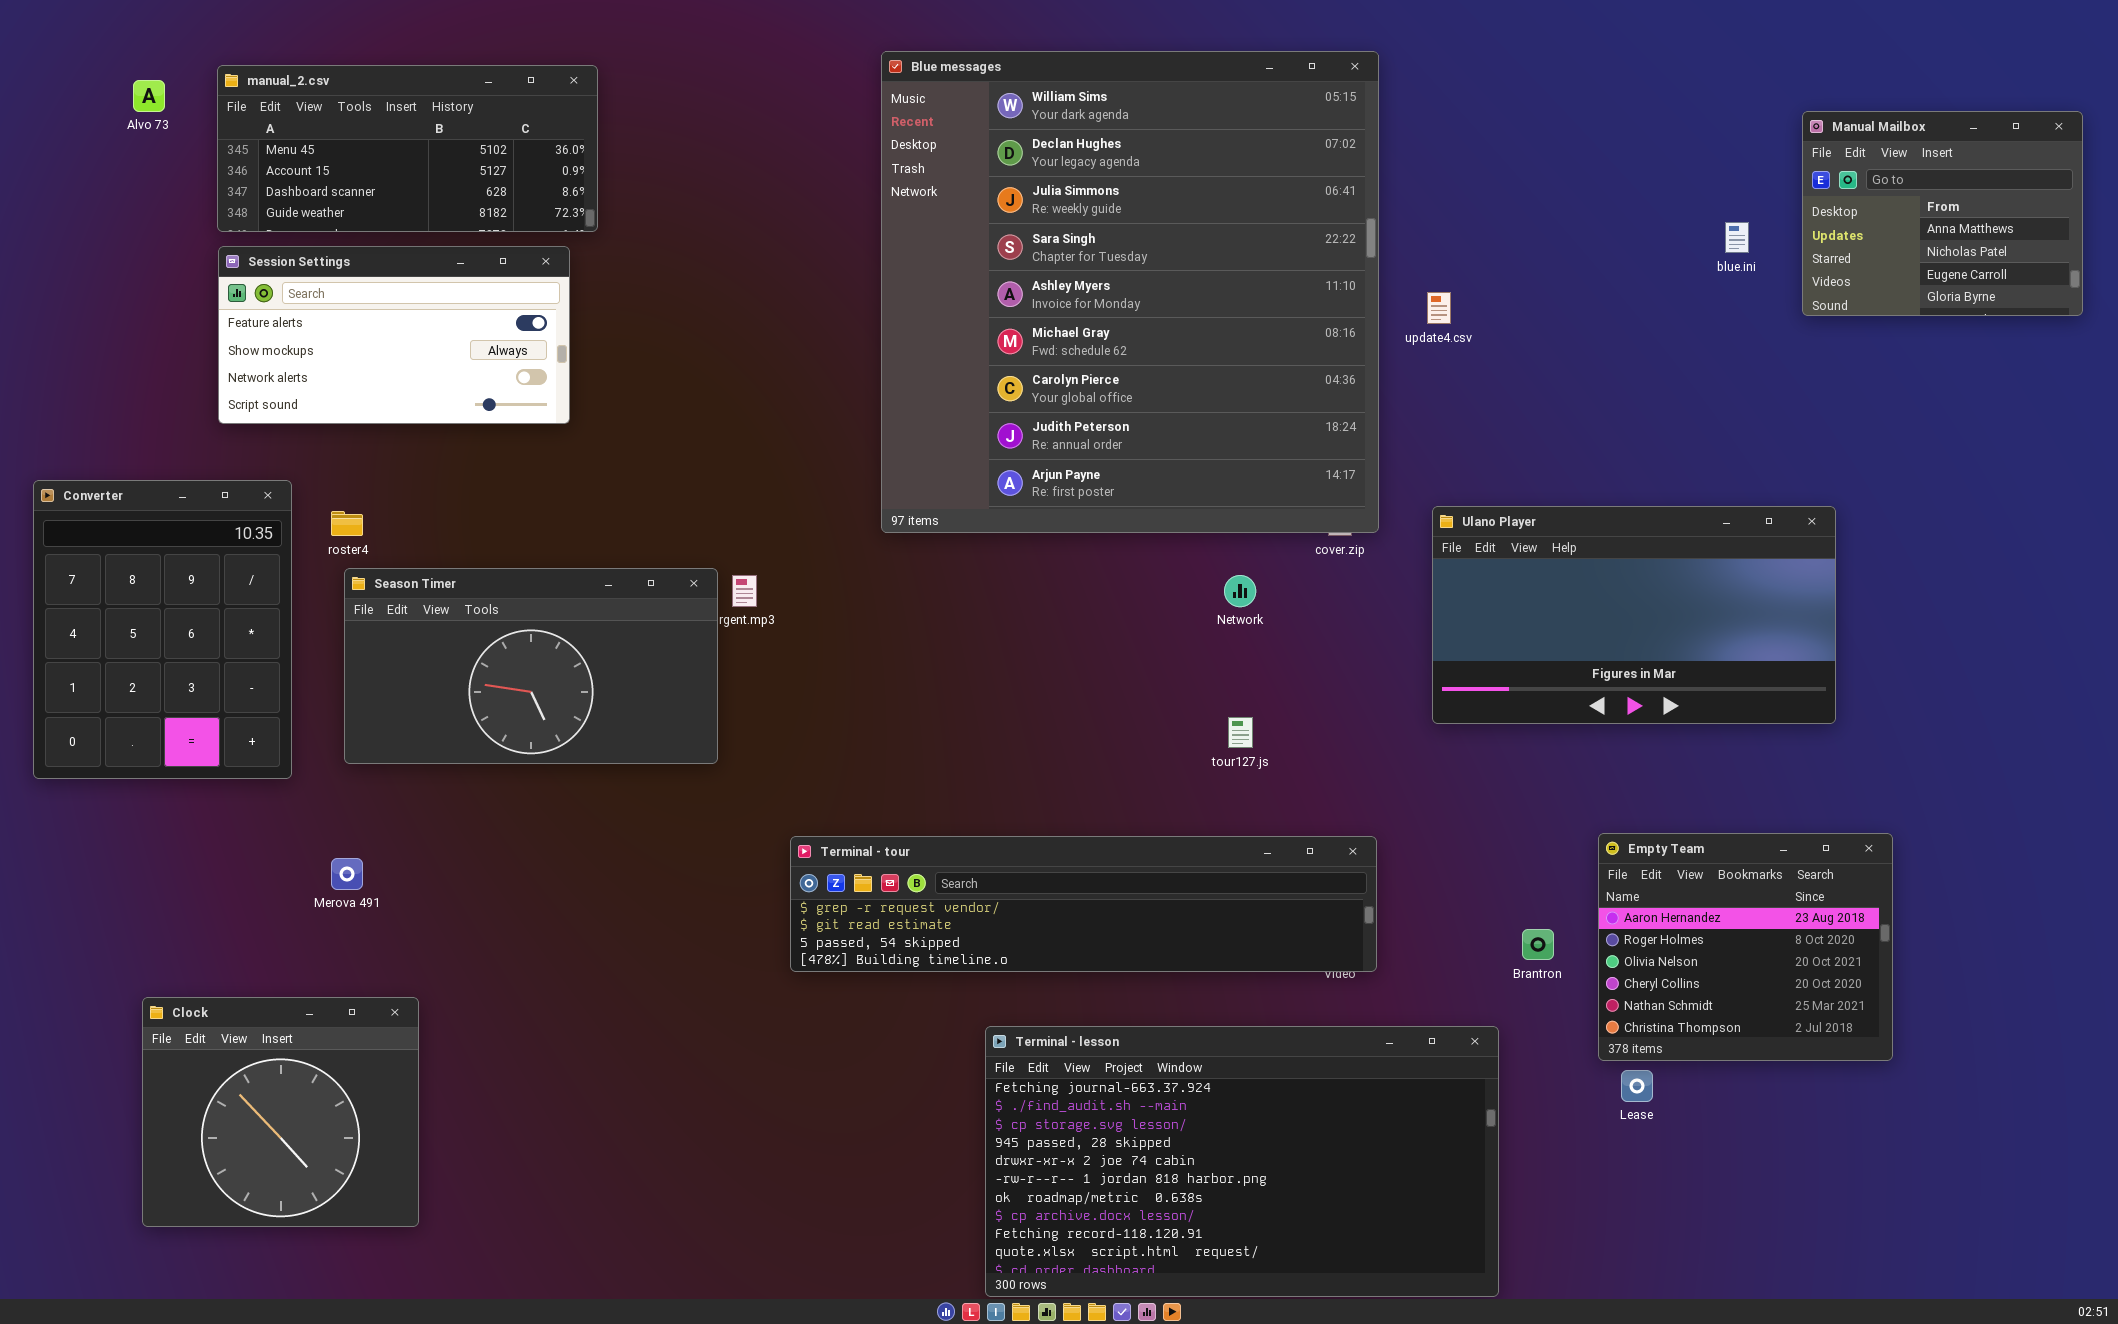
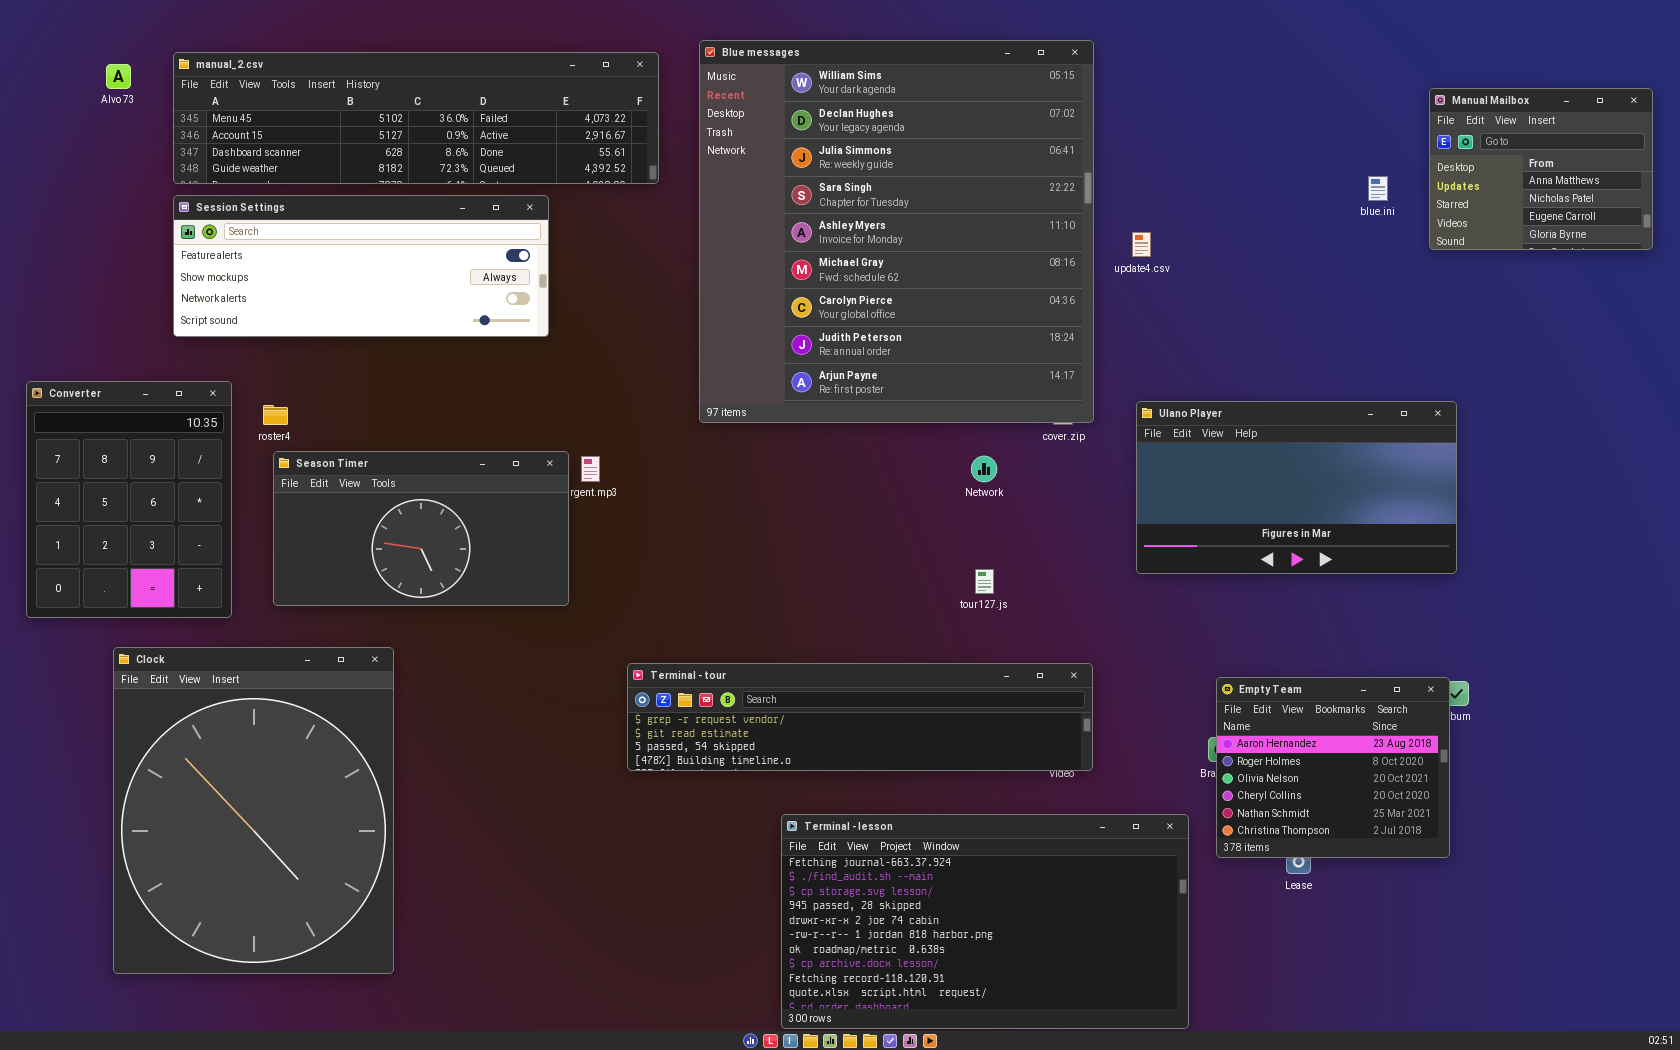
manual_2.csv: [217,65,598,232] -> [173,52,659,184], resized
Session Settings: [218,246,570,424] -> [173,195,549,337], resized
Empty Team: [1598,833,1893,1061] -> [1216,677,1450,858], moved
Clock: [142,997,419,1227] -> [113,647,394,974], resized

